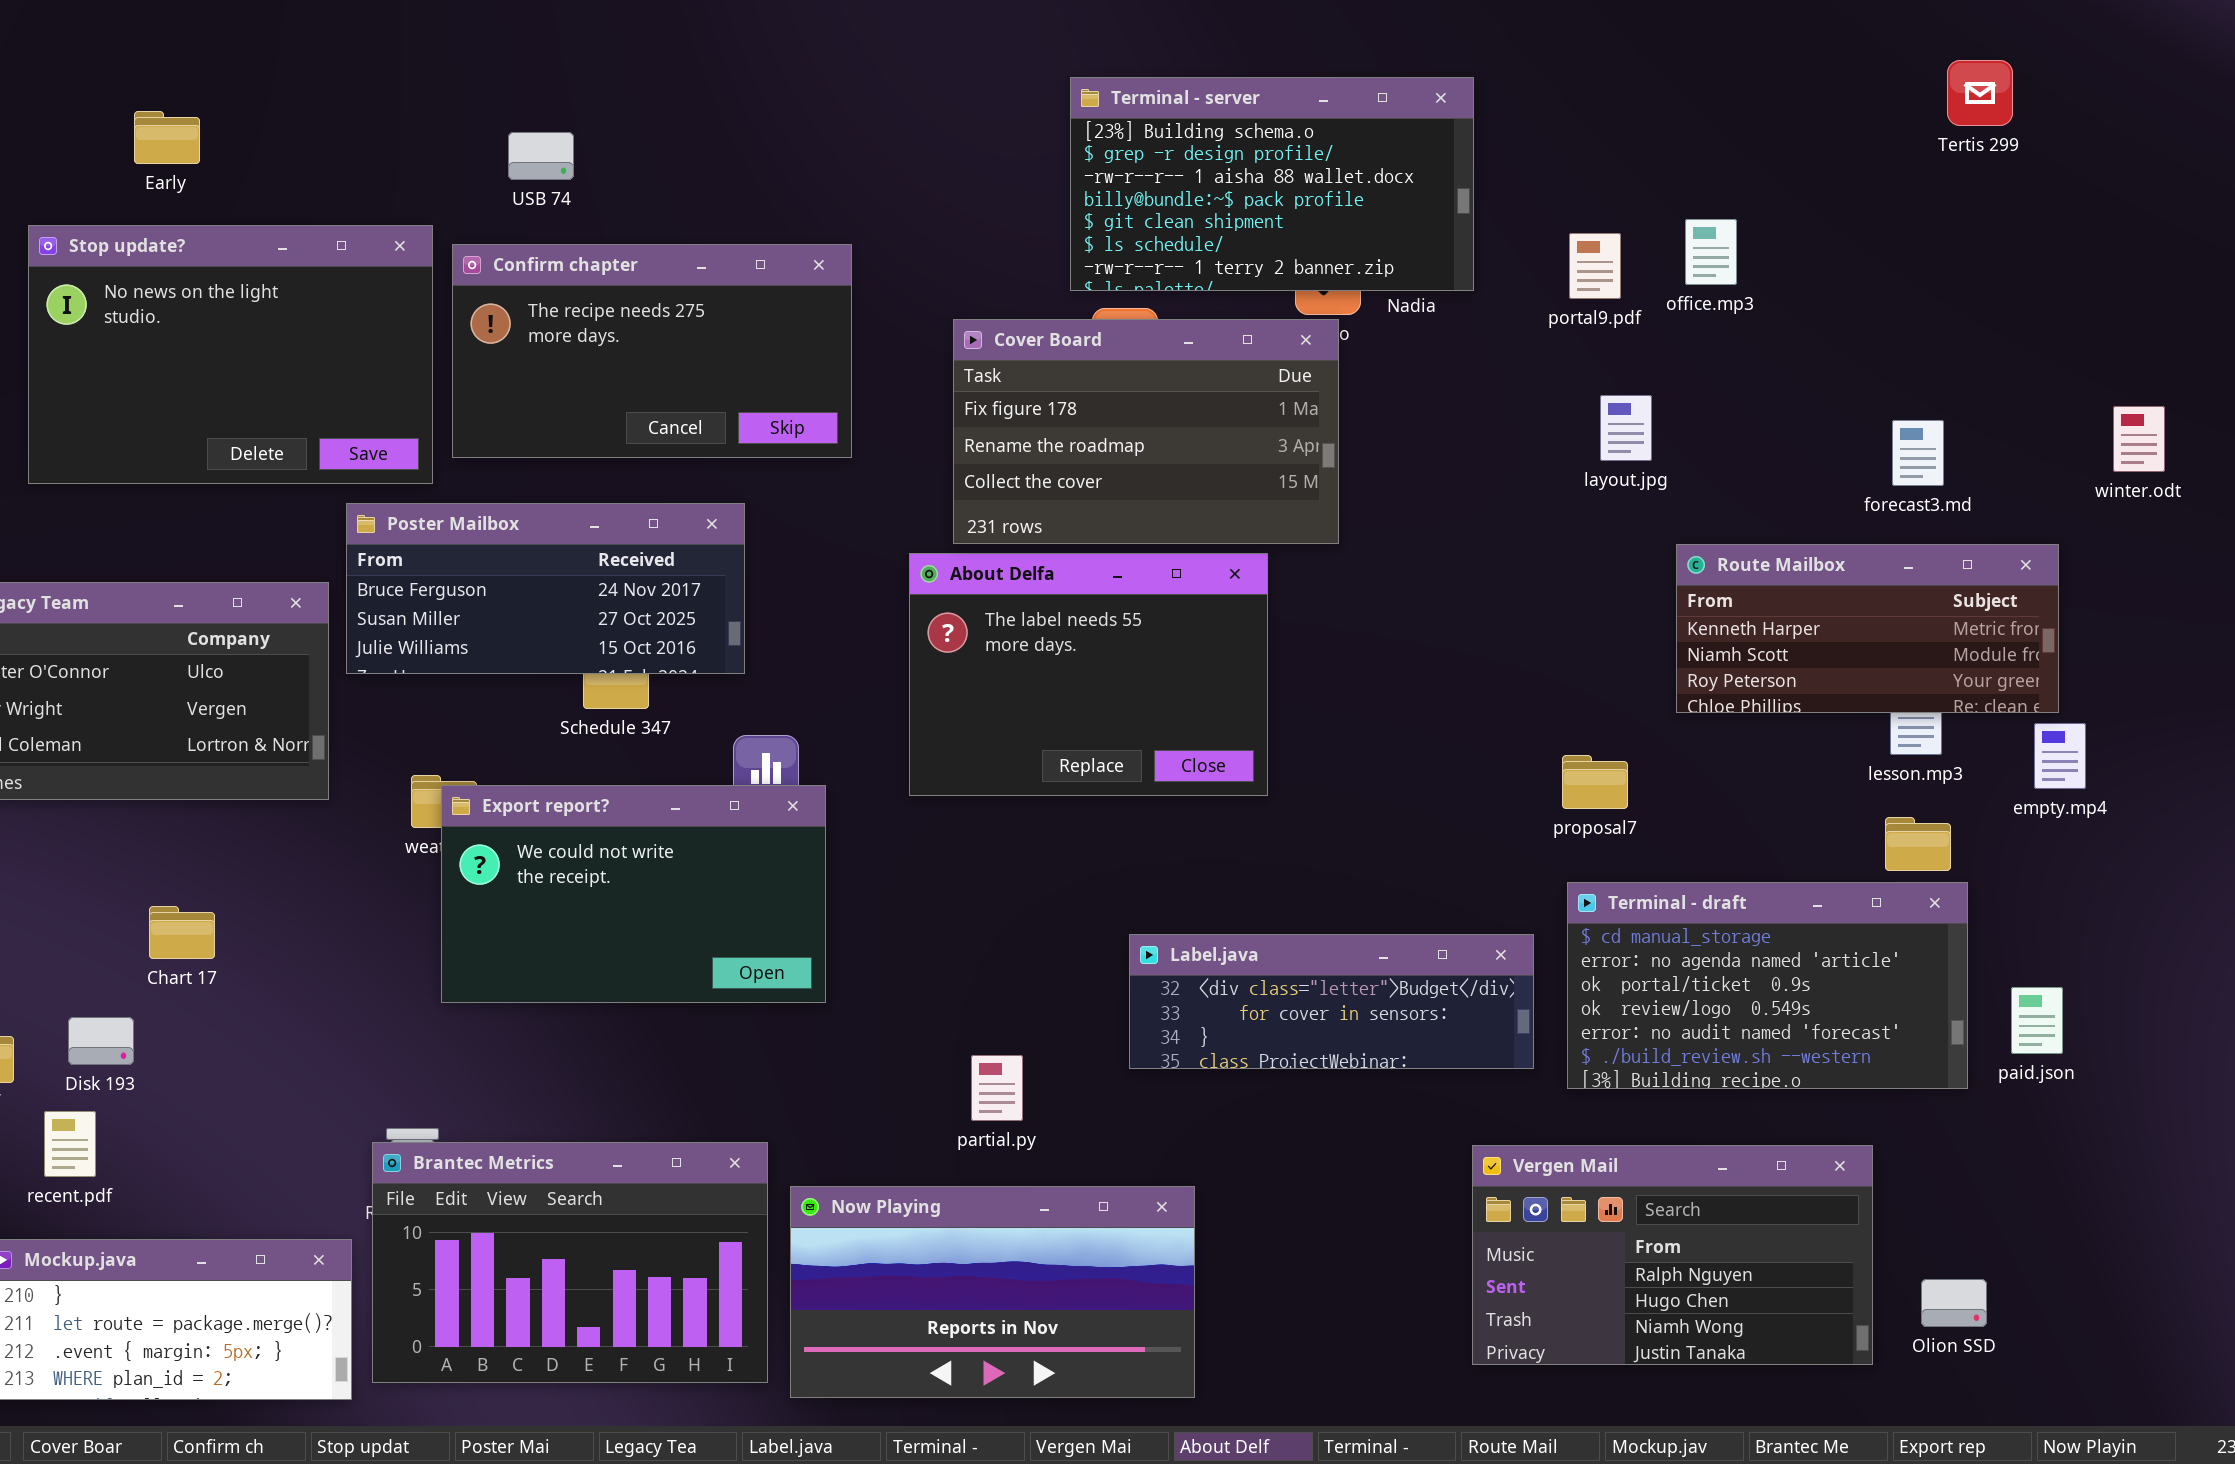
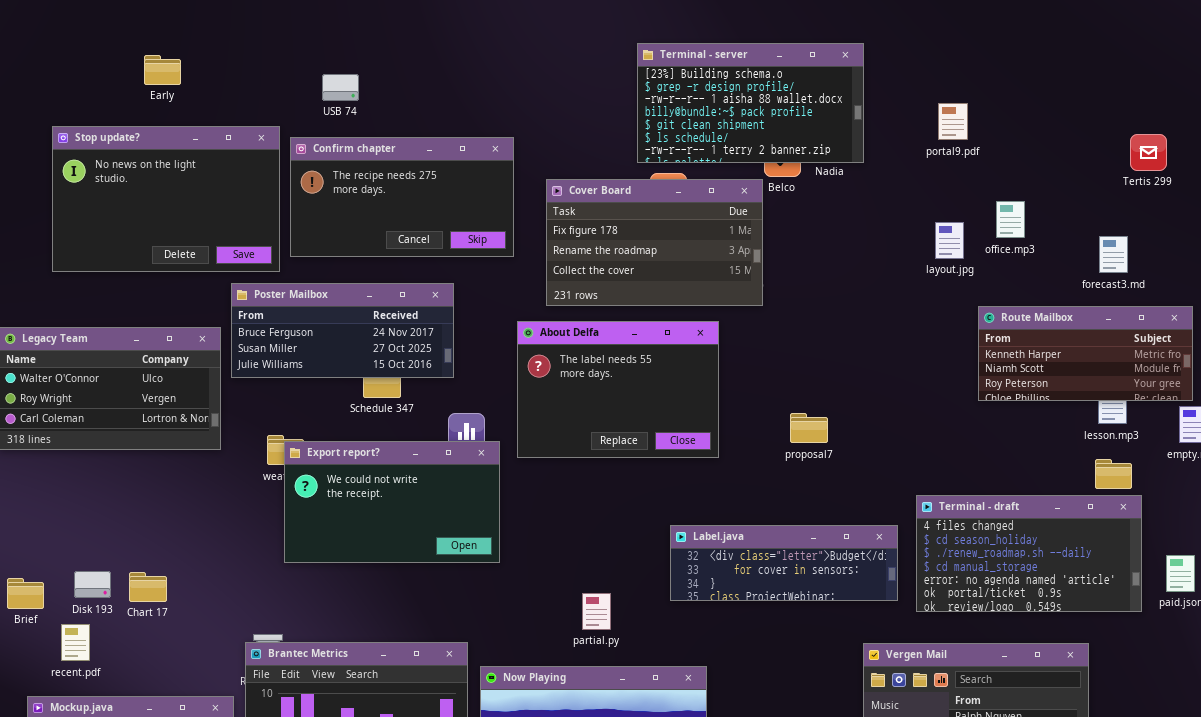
Tertis 299: [1947,60,2013,126] -> [1130,134,1167,171], moved
Early: [134,111,200,164] -> [144,55,181,85], moved
office.mp3: [1685,219,1737,285] -> [996,201,1025,238], moved
portal9.pdf: [1569,233,1621,299] -> [938,103,968,140], moved
Cover Board: [953,319,1339,544] -> [546,179,763,306], moved
About Delfa: [909,553,1268,796] -> [517,321,719,458], moved
proposal7: [1562,755,1628,809] -> [790,413,828,443], moved
Terminal - draft: [1567,882,1968,1089] -> [916,495,1142,612], scrolled up 3 rows
Chart 17: [149,906,215,959] -> [129,572,167,602], moved

